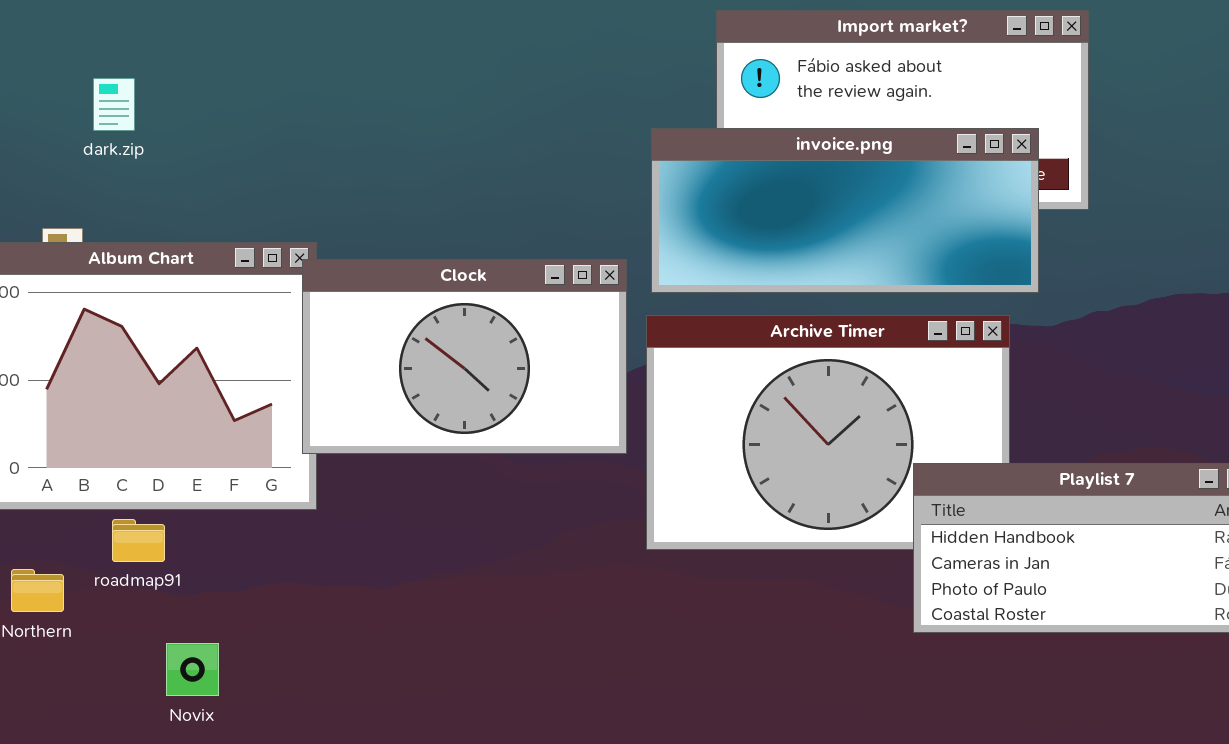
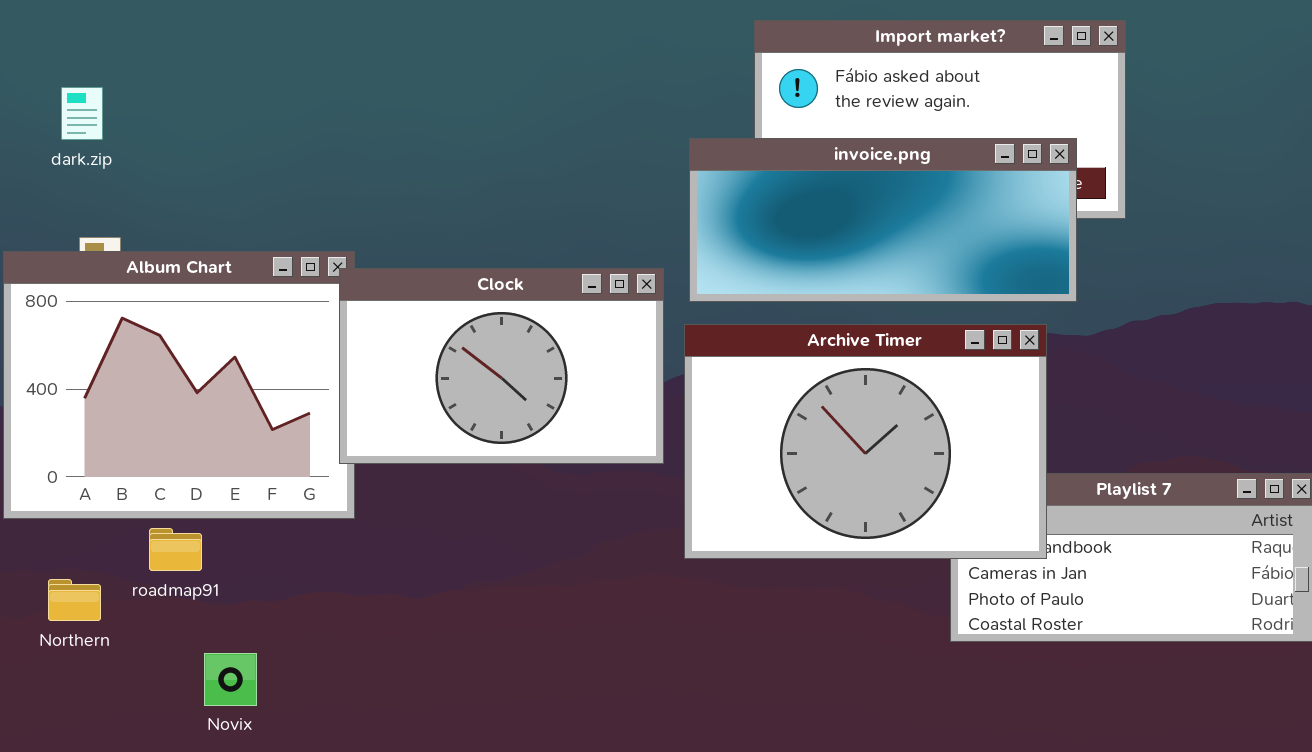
dark.zip: [93,78,135,131] -> [61,87,103,140], moved
Archive Timer: [646,315,1010,550] -> [684,324,1047,559], raised

